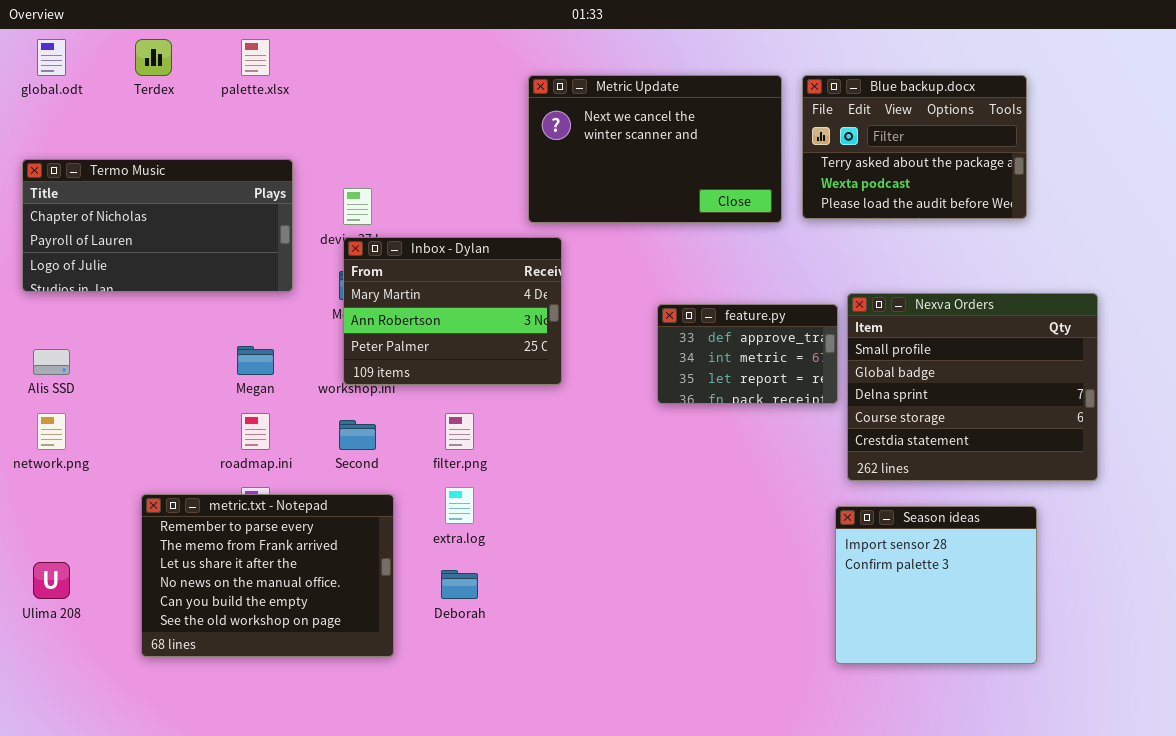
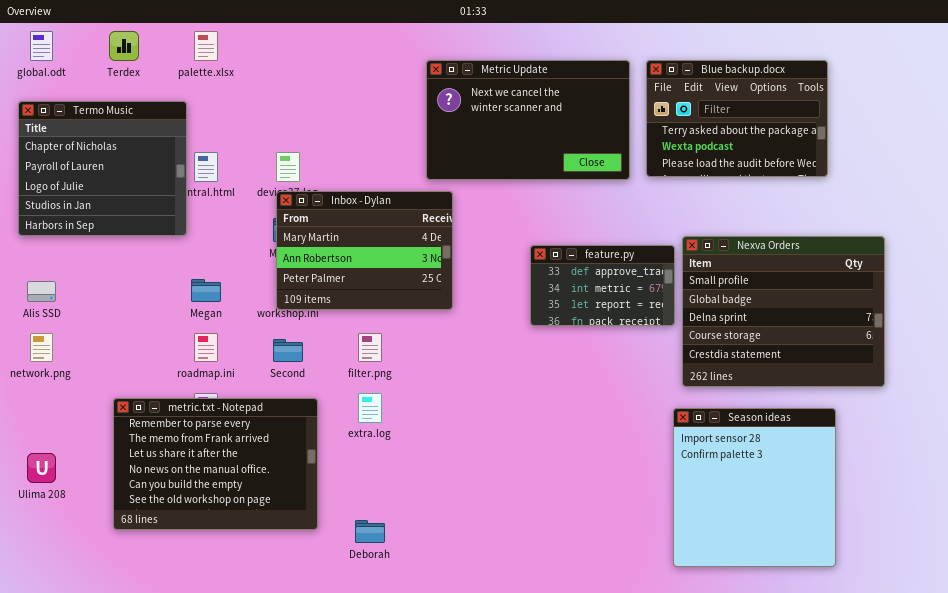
Termo Music: [22,159,293,292] -> [18,101,187,236], resized
Season ideas: [835,506,1037,664] -> [673,408,836,567], resized
Deborah: [441,570,478,599] -> [355,520,385,543], moved

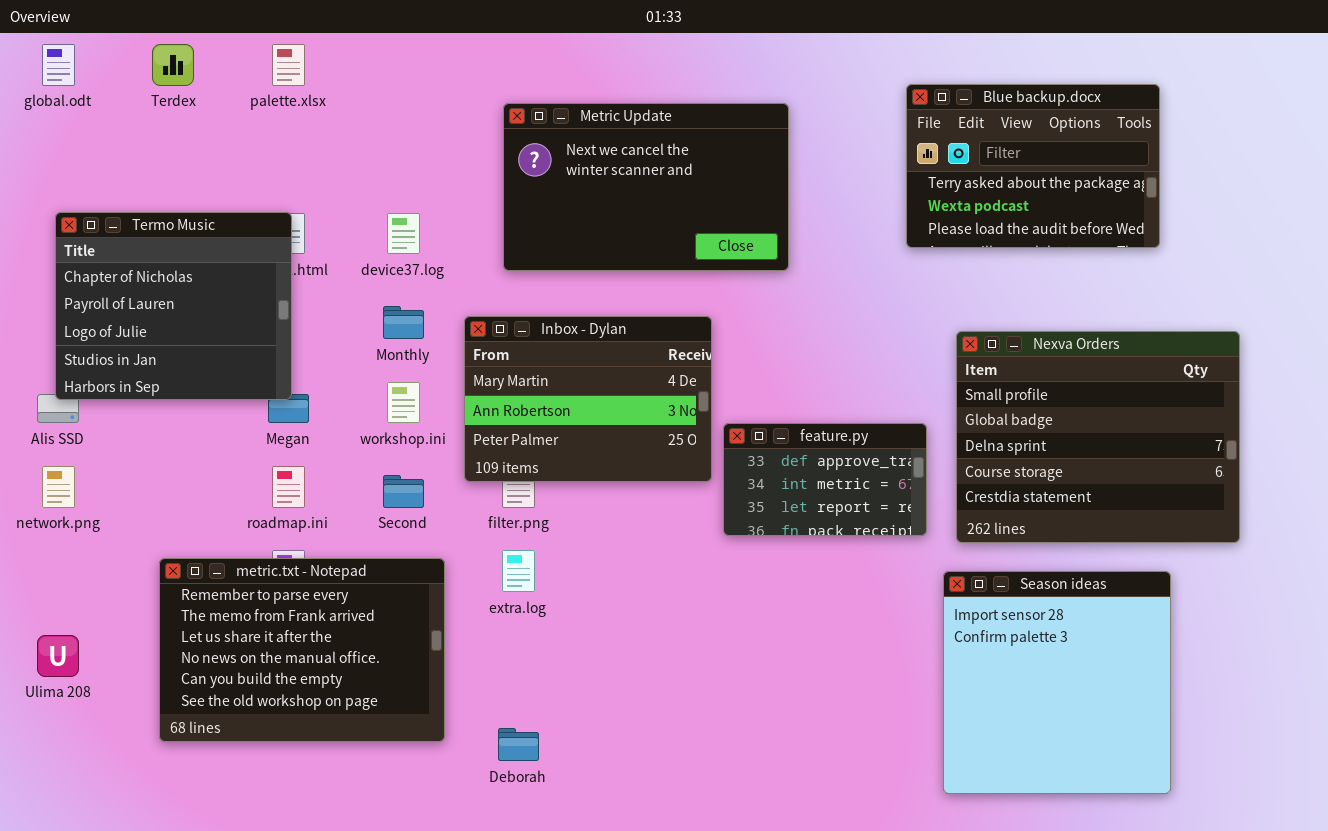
Metric Update: [426,60,630,180] -> [503,103,789,271], moved
Termo Music: [18,101,187,236] -> [55,212,292,400], moved
Inbox - Dylan: [276,191,453,310] -> [464,316,712,482], moved
feature.py: [530,245,675,326] -> [723,423,927,536], moved

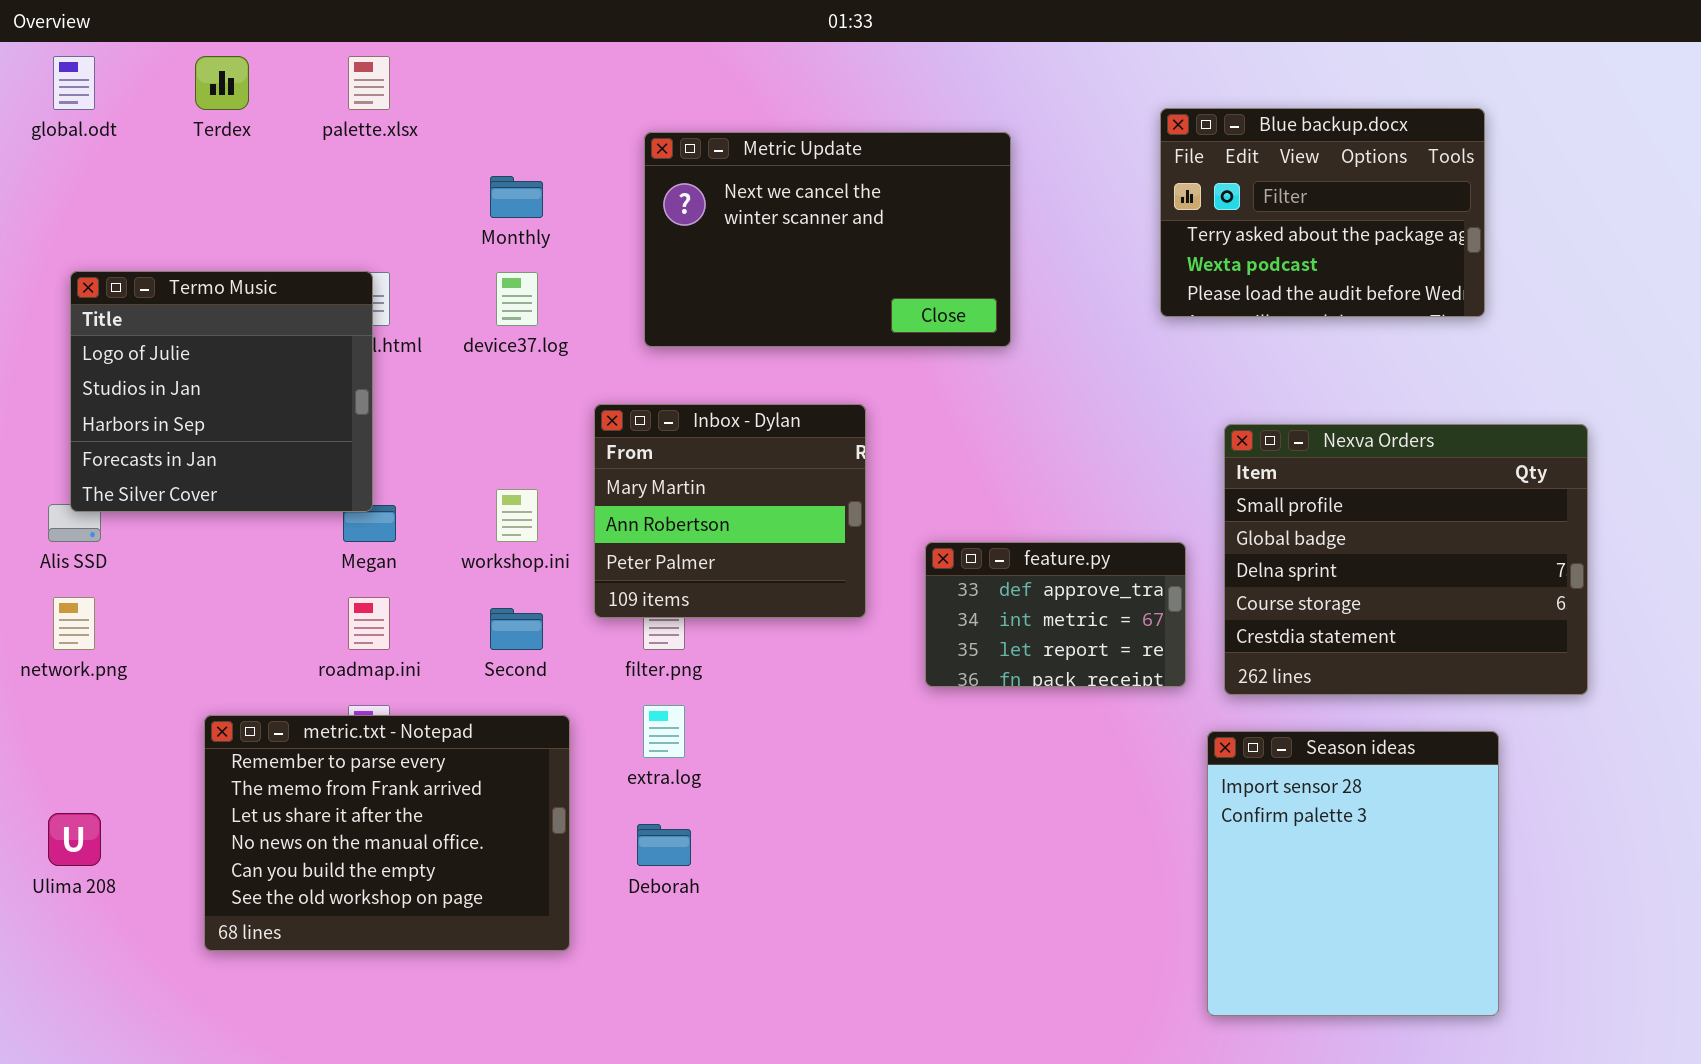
Termo Music: [55,212,292,400] -> [70,271,373,512], scrolled down 2 rows
Monthly: [383,306,424,339] -> [490,176,543,218], moved
Inbox - Dylan: [464,316,712,482] -> [594,404,866,618], resized
Deborah: [498,728,539,761] -> [637,824,691,866], moved

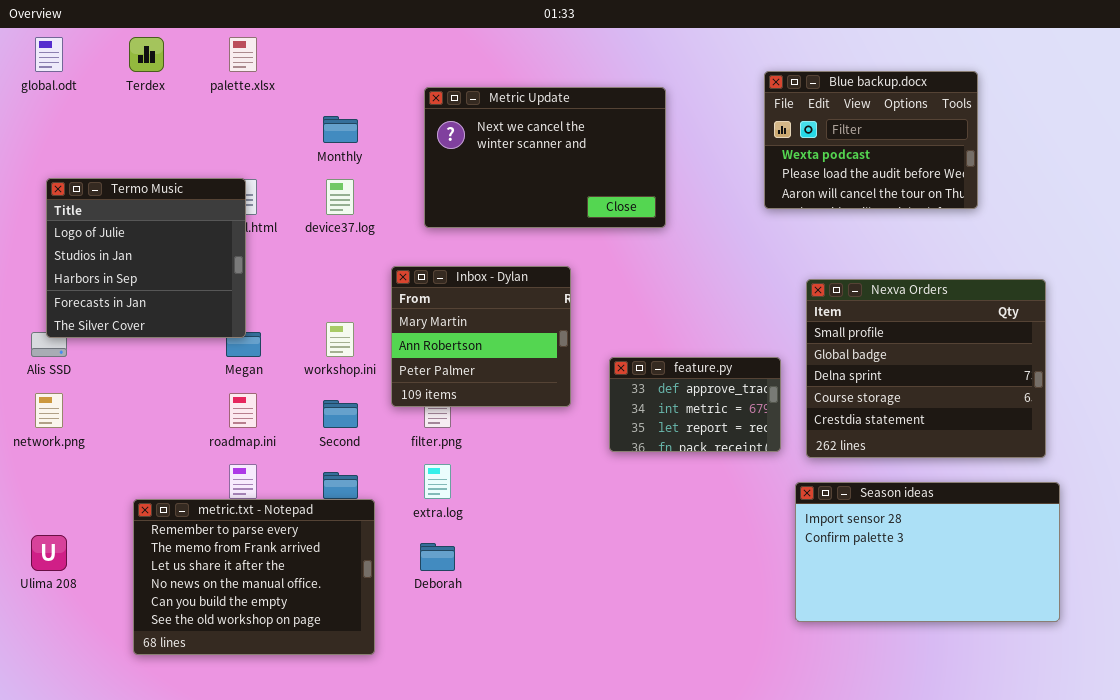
Blue backup.docx: [1160,108,1485,317] -> [764,71,978,209], scrolled down 1 row
metric.txt - Notepad: [204,715,570,951] -> [133,499,375,655], moved
Season ideas: [1207,731,1499,1016] -> [795,482,1060,622], resized

